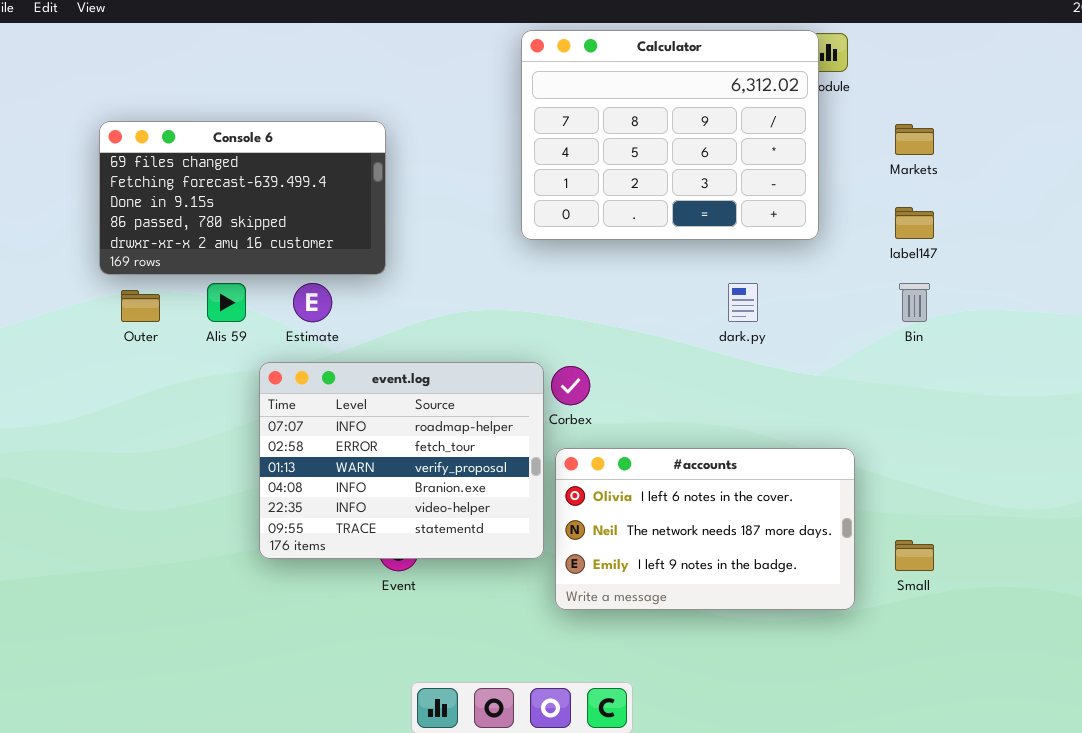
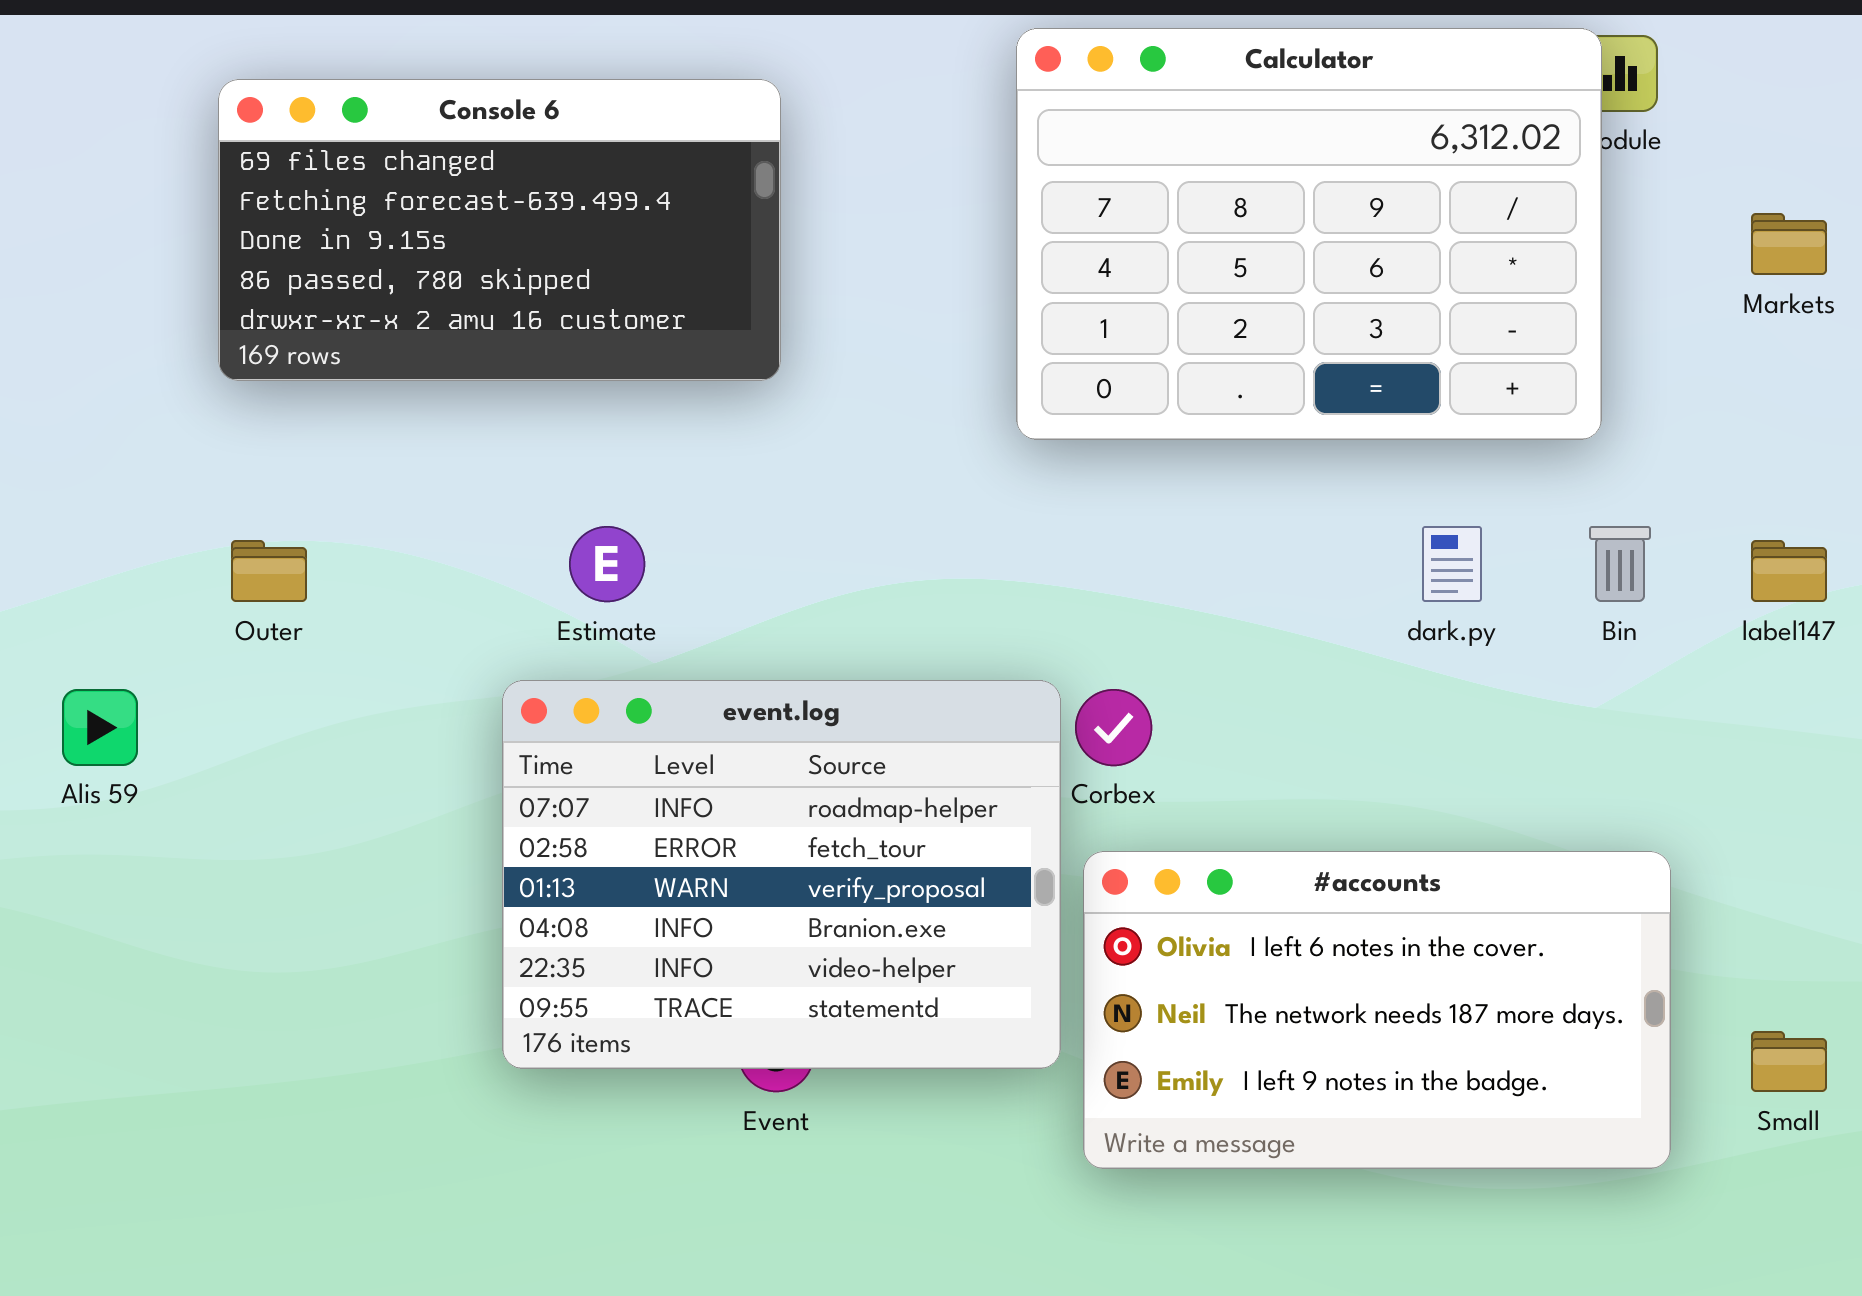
Console 6: [99,121,386,275] -> [218,79,781,381], moved
label147: [895,207,934,239] -> [1751,540,1827,602], moved
Alis 59: [207,283,246,322] -> [62,689,138,766], moved
Bin: [899,283,930,322] -> [1589,526,1651,602], moved

